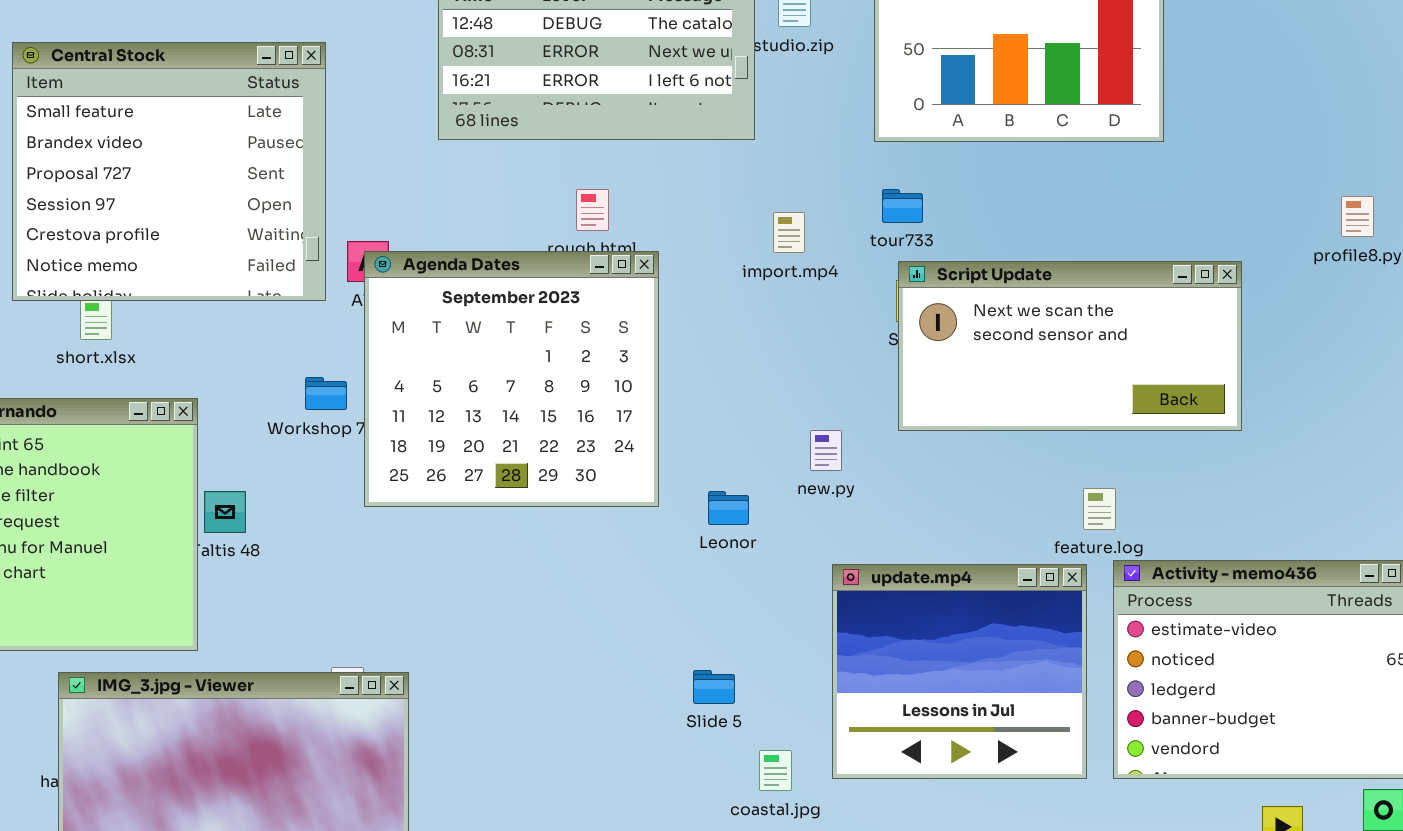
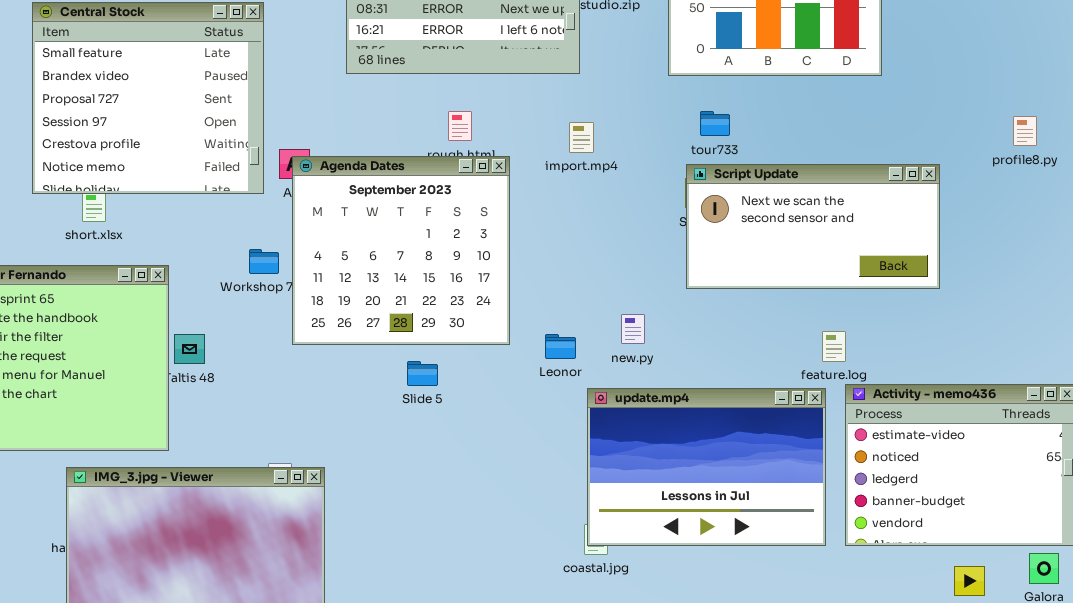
tour733: [882,189,923,223] -> [700,111,730,136], moved
import.mp4: [773,212,805,253] -> [569,122,594,153], moved
new.py: [810,430,842,471] -> [621,314,645,344], moved
update.mp4: [832,564,1087,779] -> [587,388,826,546], resized
Slide 5: [693,670,735,704] -> [407,361,438,386], moved

